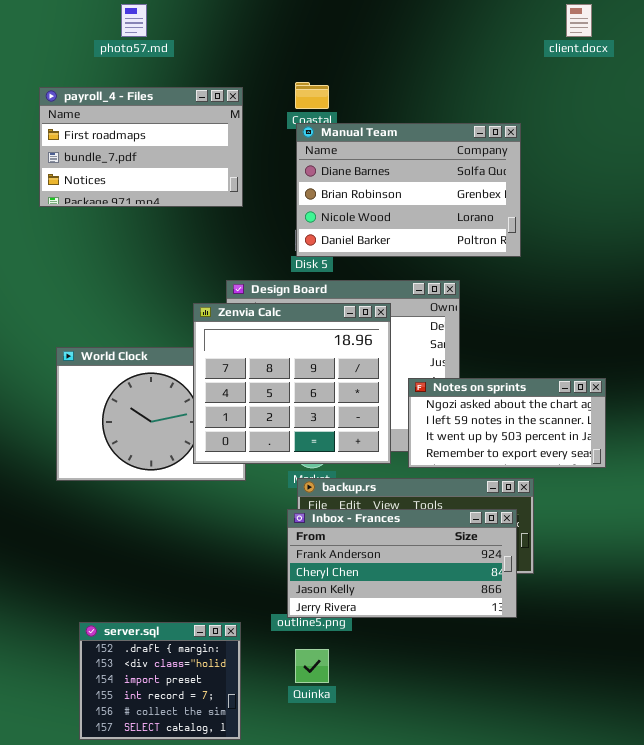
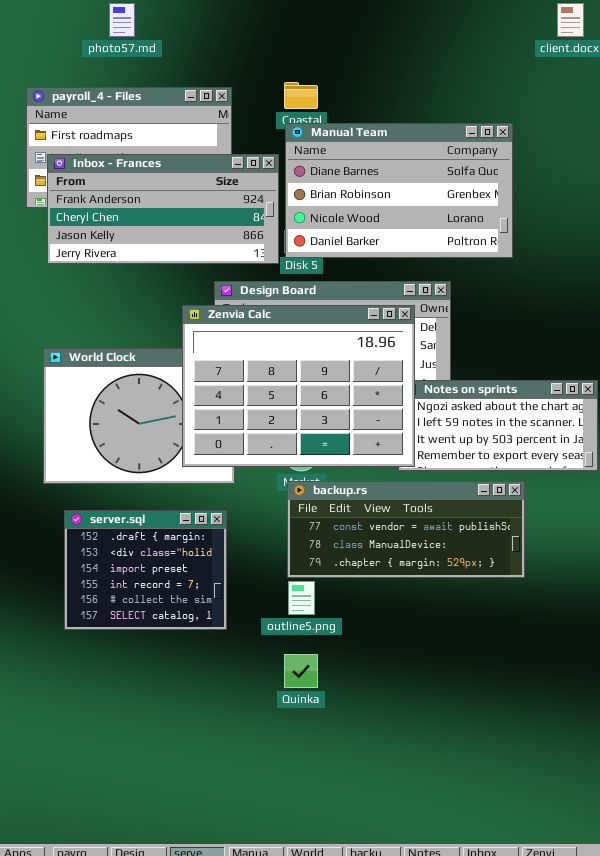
Zenvia Calc: [193,303,391,464] -> [182,305,415,467], resized
Inbox - Frances: [287,509,517,618] -> [47,154,279,264], moved
server.sql: [79,622,241,740] -> [64,510,227,630], moved

